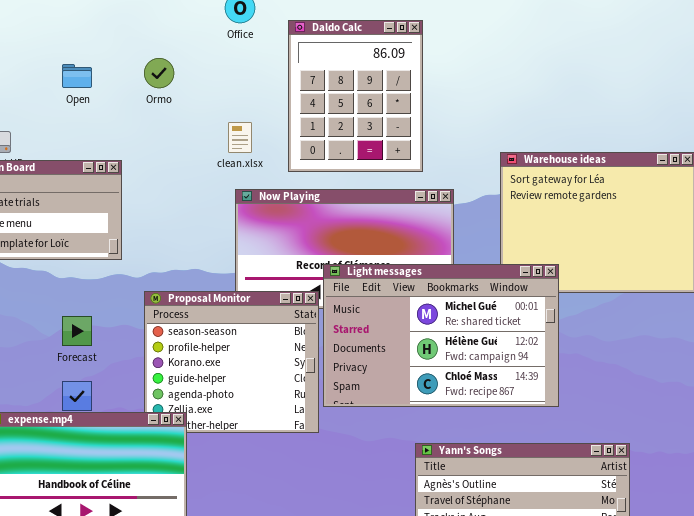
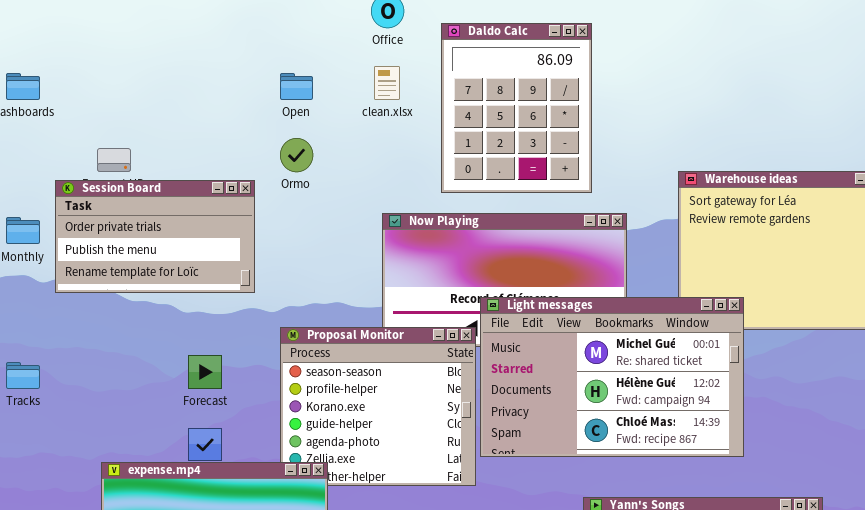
Ormo: [144,58,174,88] -> [280,138,313,172], moved
Open: [62,64,92,88] -> [280,73,313,100], moved
clean.xlsx: [228,122,252,153] -> [374,66,400,100], moved

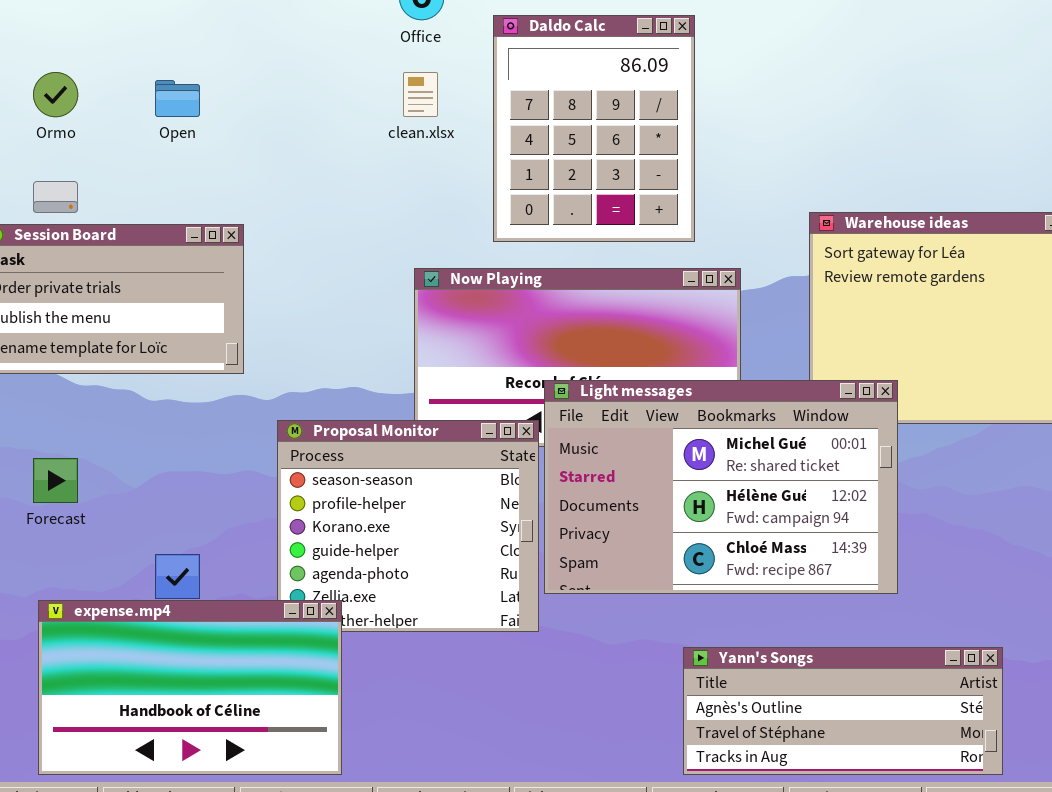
Open: [280,73,313,100] -> [155,80,200,117], moved
Ormo: [280,138,313,172] -> [33,72,78,117], moved
Forecast: [188,355,222,389] -> [33,458,78,503], moved

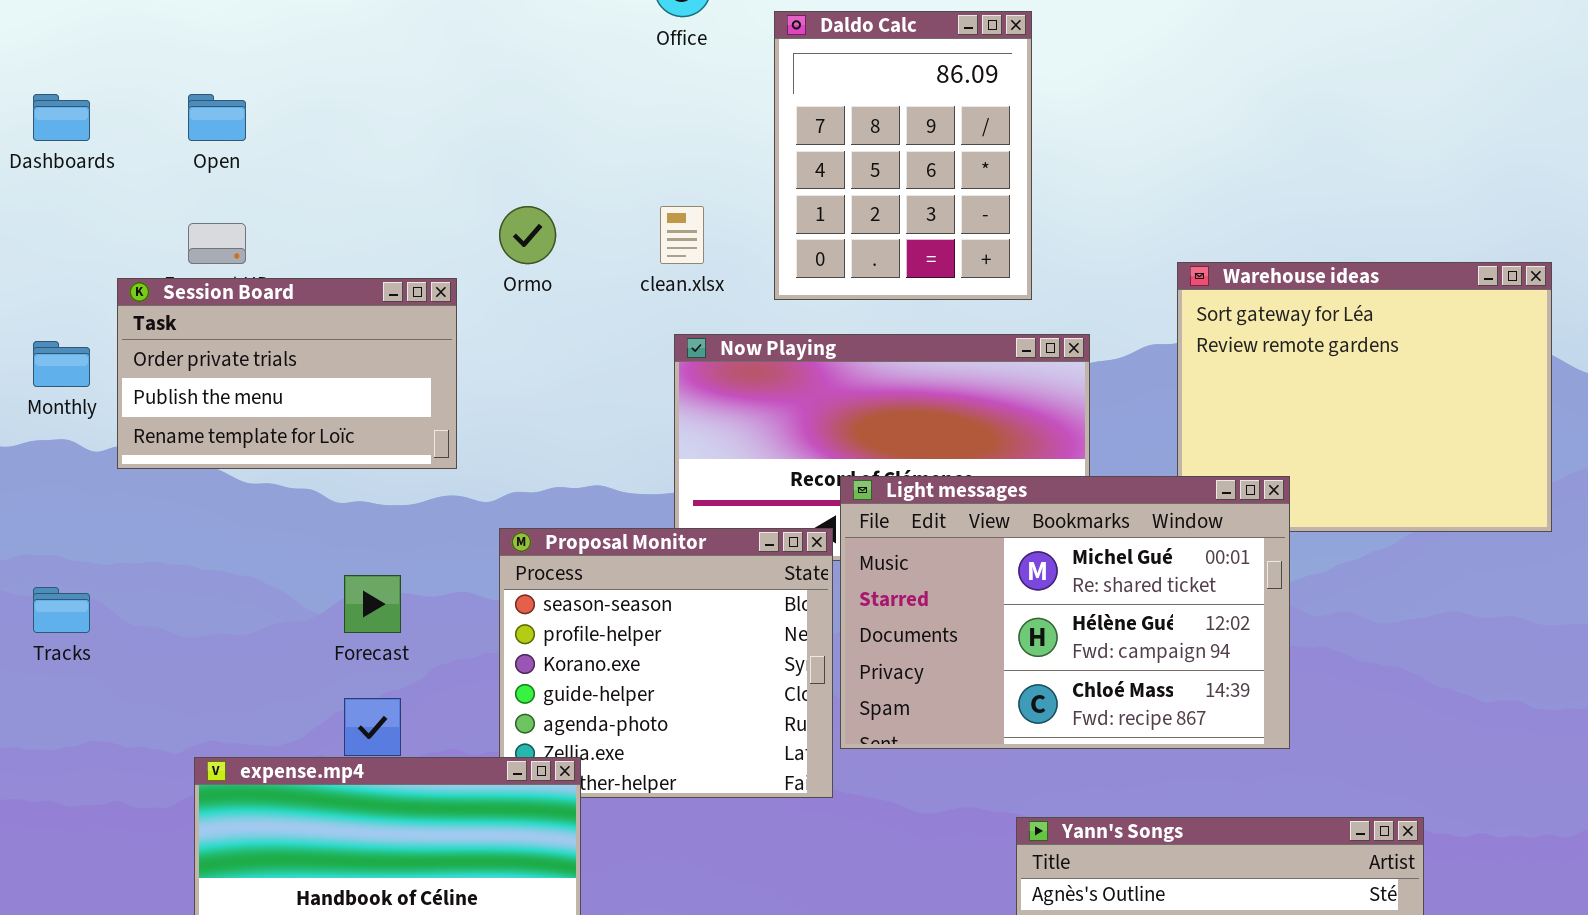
Ormo: [33,72,78,117] -> [499,206,556,264], moved
clean.xlsx: [403,72,438,117] -> [660,206,704,264], moved
Open: [155,80,200,117] -> [188,94,246,141], moved
Forecast: [33,458,78,503] -> [344,575,401,633], moved

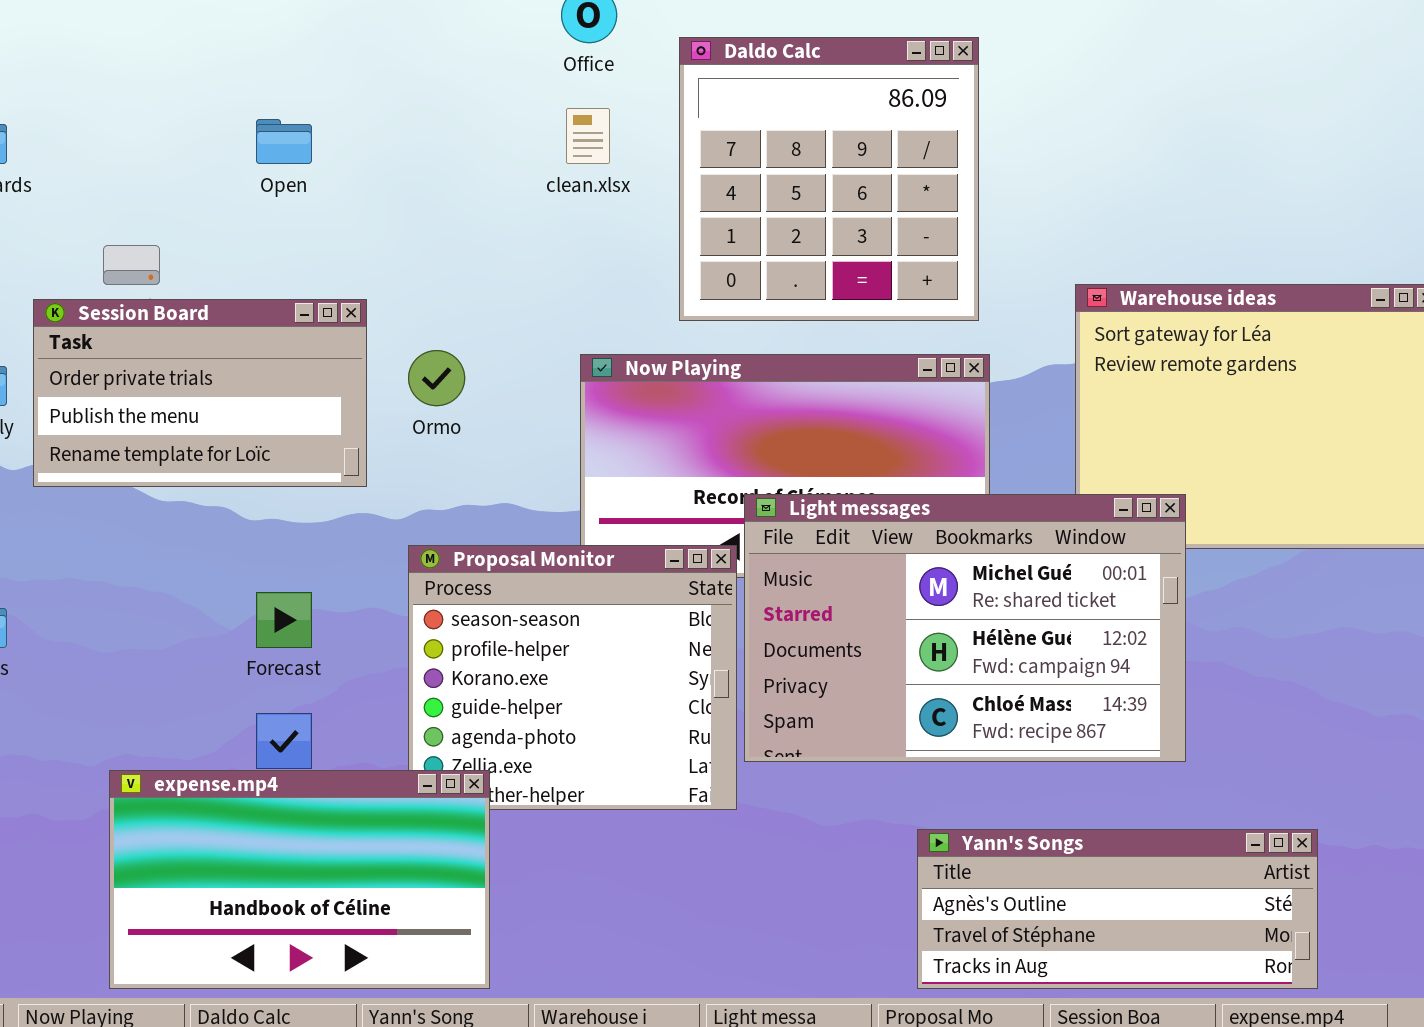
Daldo Calc: [774,11,1032,300] -> [679,37,979,321], resized
Open: [188,94,246,141] -> [256,119,312,164], moved
Ormo: [499,206,556,264] -> [408,350,465,406], moved
clean.xlsx: [660,206,704,264] -> [566,108,610,164], moved

